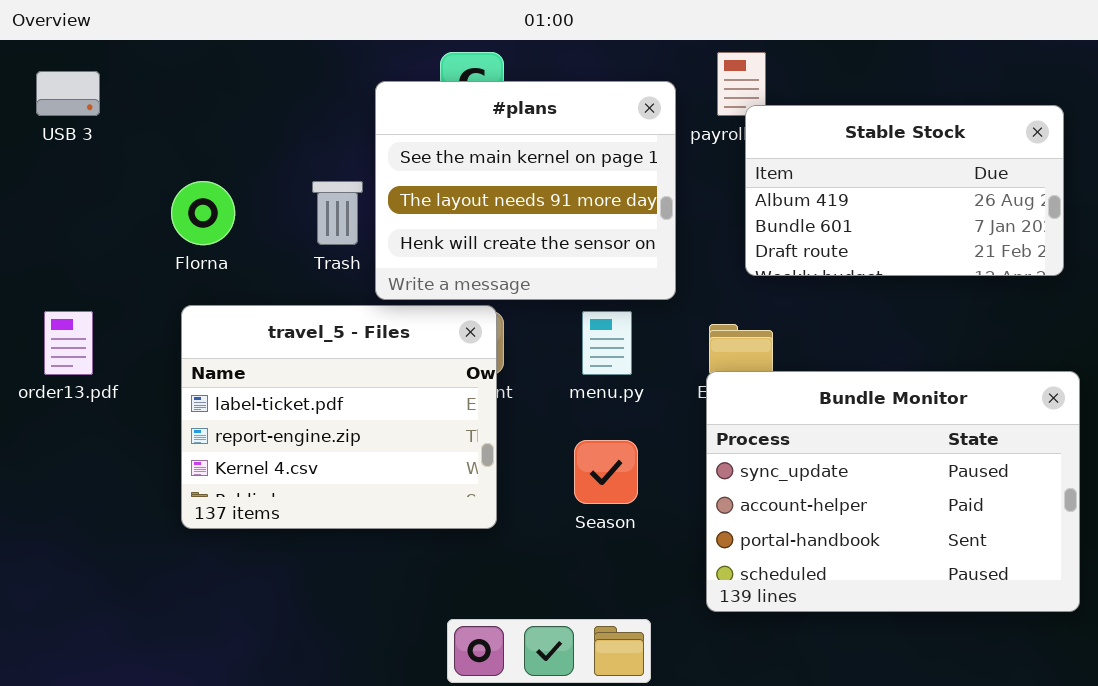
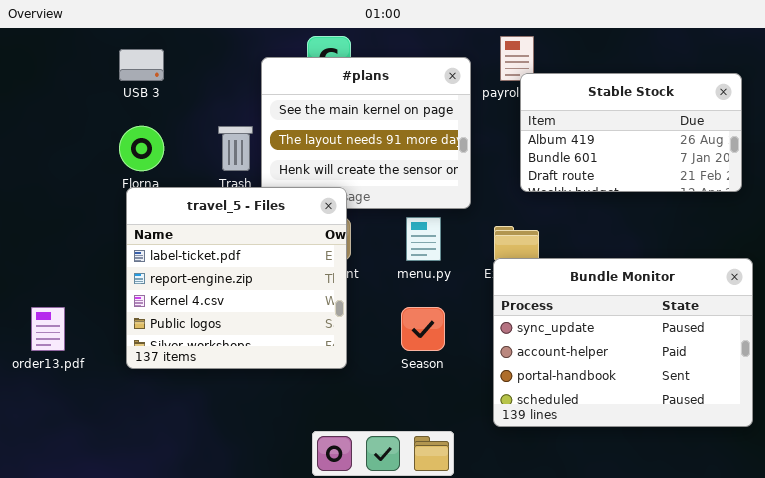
USB 3: [36,71,100,116] -> [119,49,164,81], moved
travel_5 - Files: [181,305,497,529] -> [126,187,347,369], resized
order13.pdf: [44,311,93,375] -> [31,307,65,351], moved

